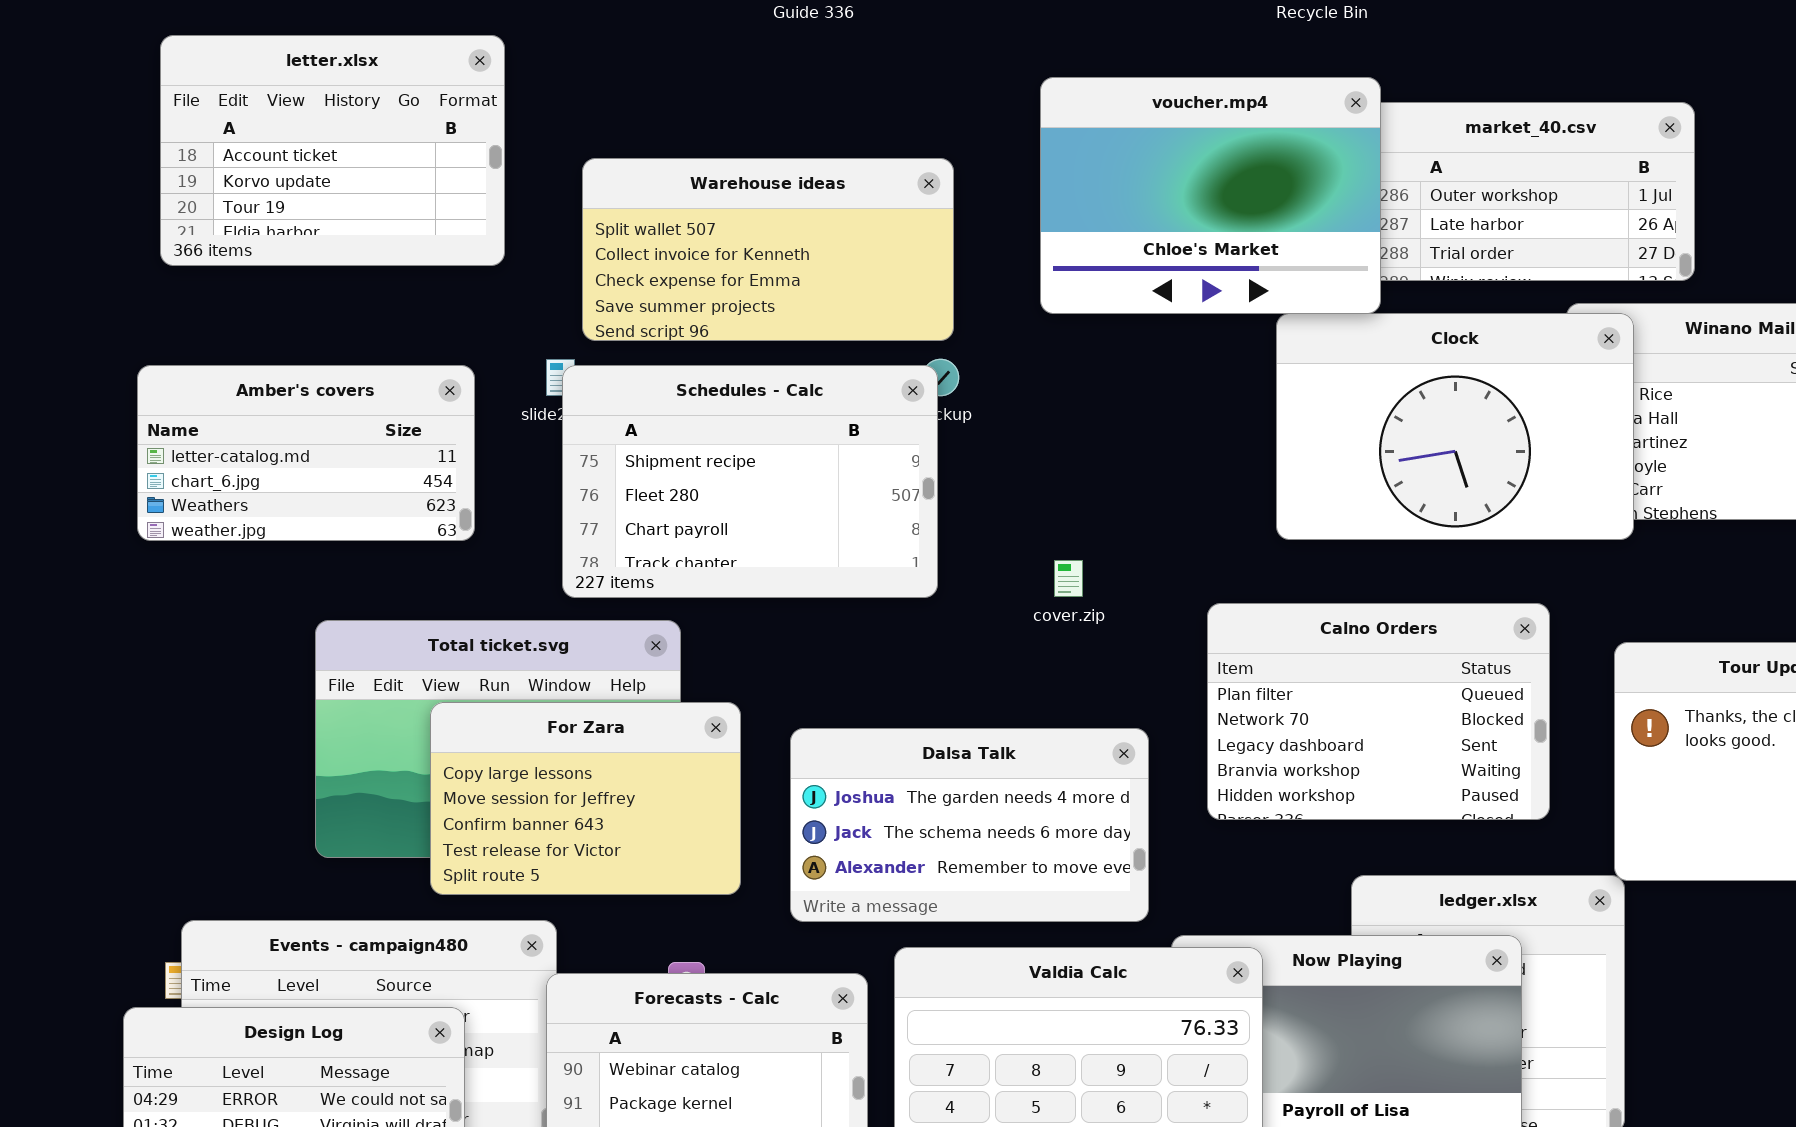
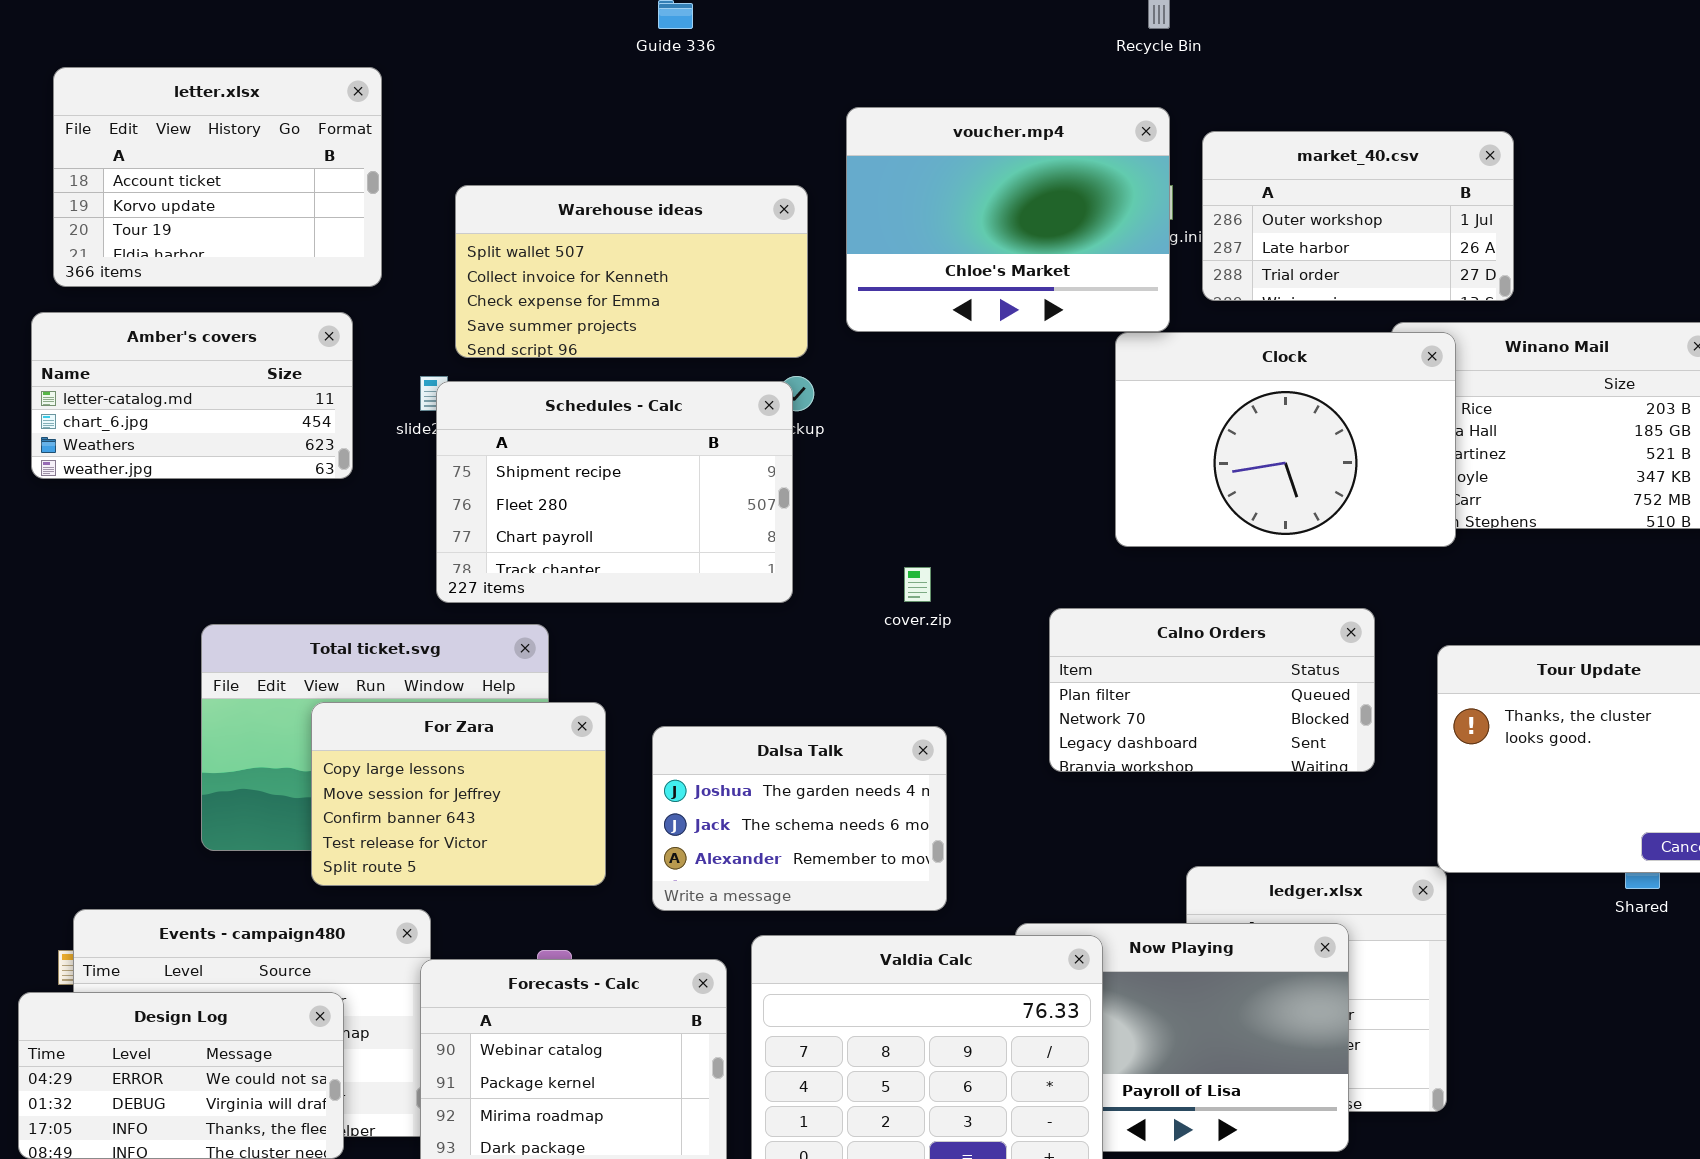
voucher.mp4: [1040,77,1381,314] -> [846,107,1170,332], moved
Amber's covers: [137,365,475,541] -> [31,312,353,479], moved
Calno Orders: [1207,603,1550,820] -> [1049,608,1375,772], resized
Dalsa Talk: [790,728,1149,922] -> [652,726,947,911], resized

